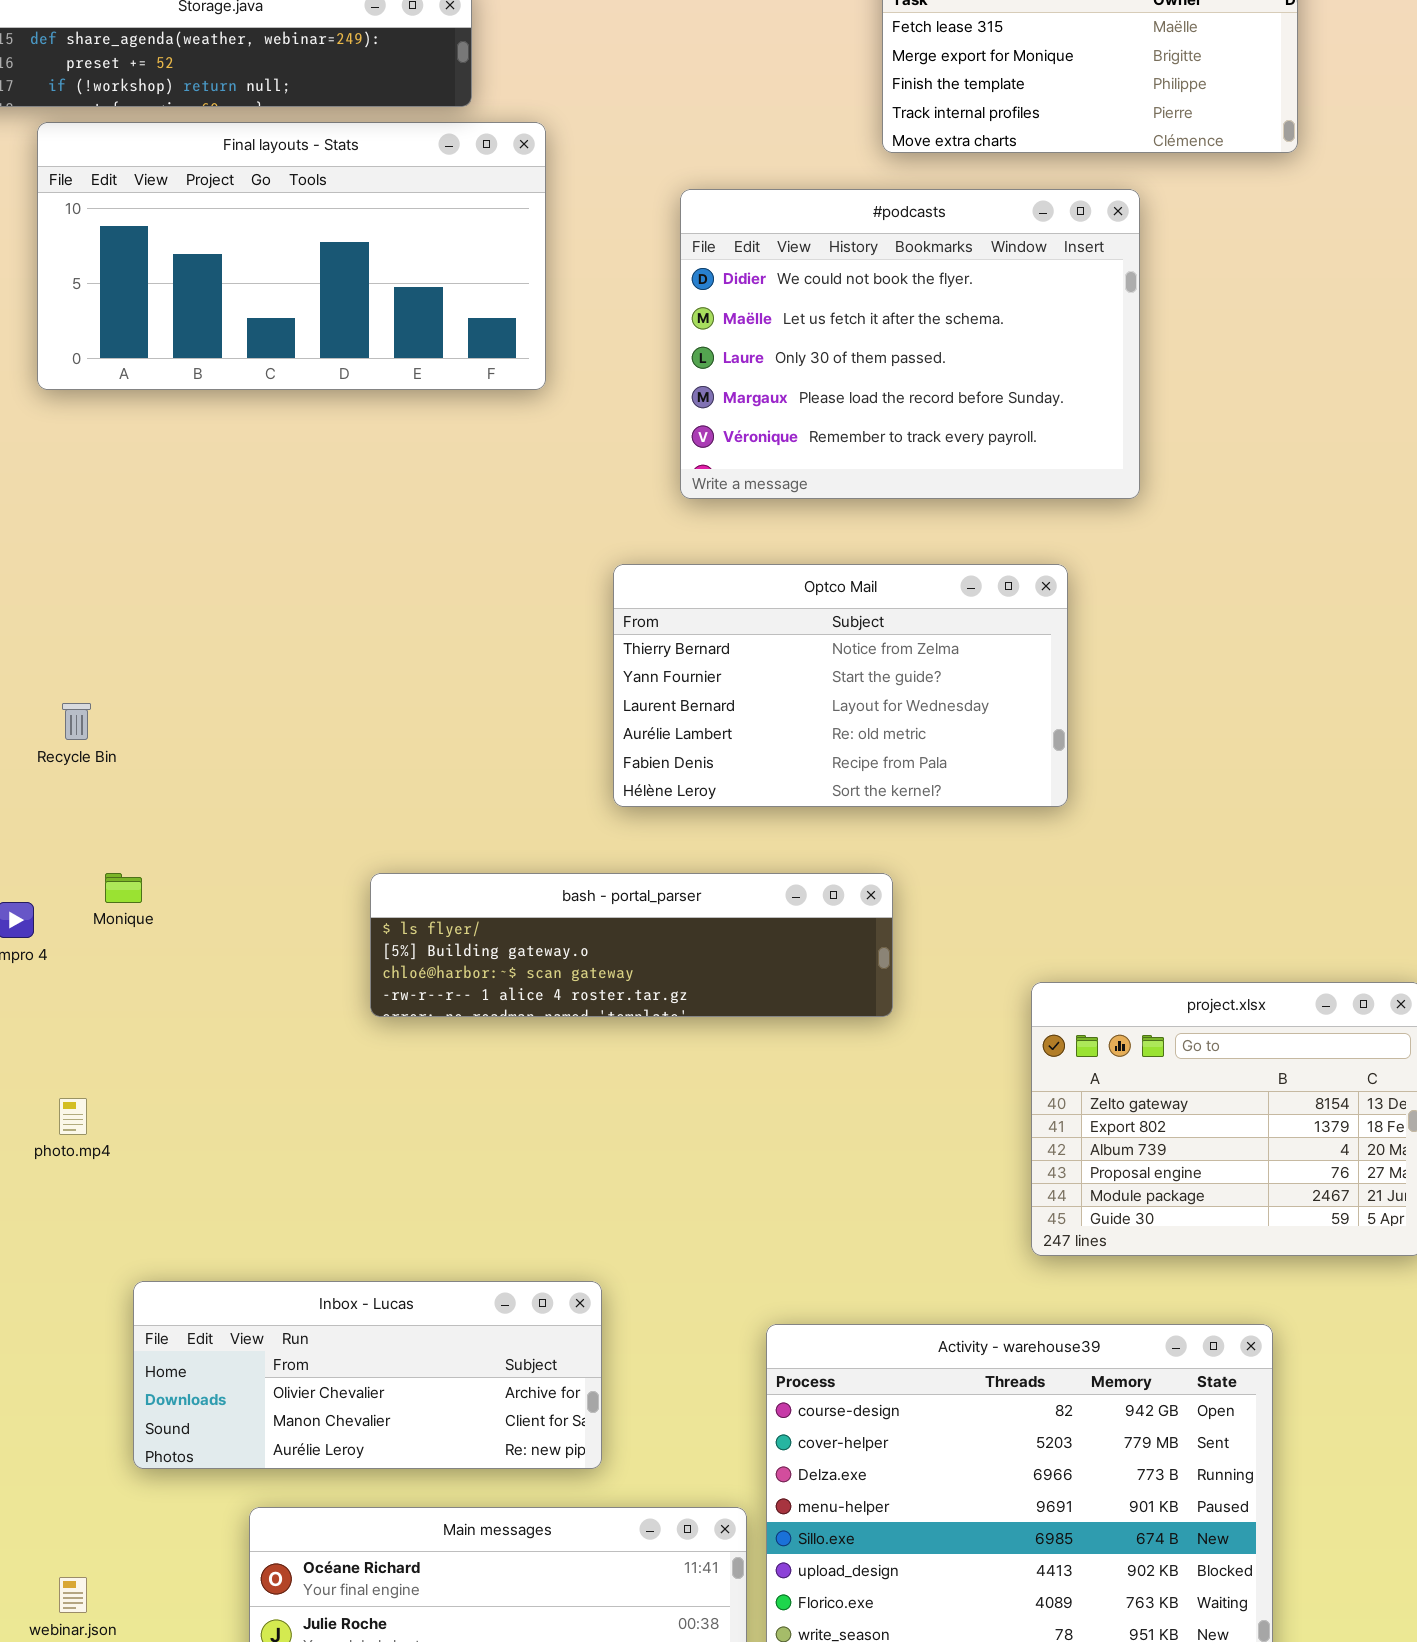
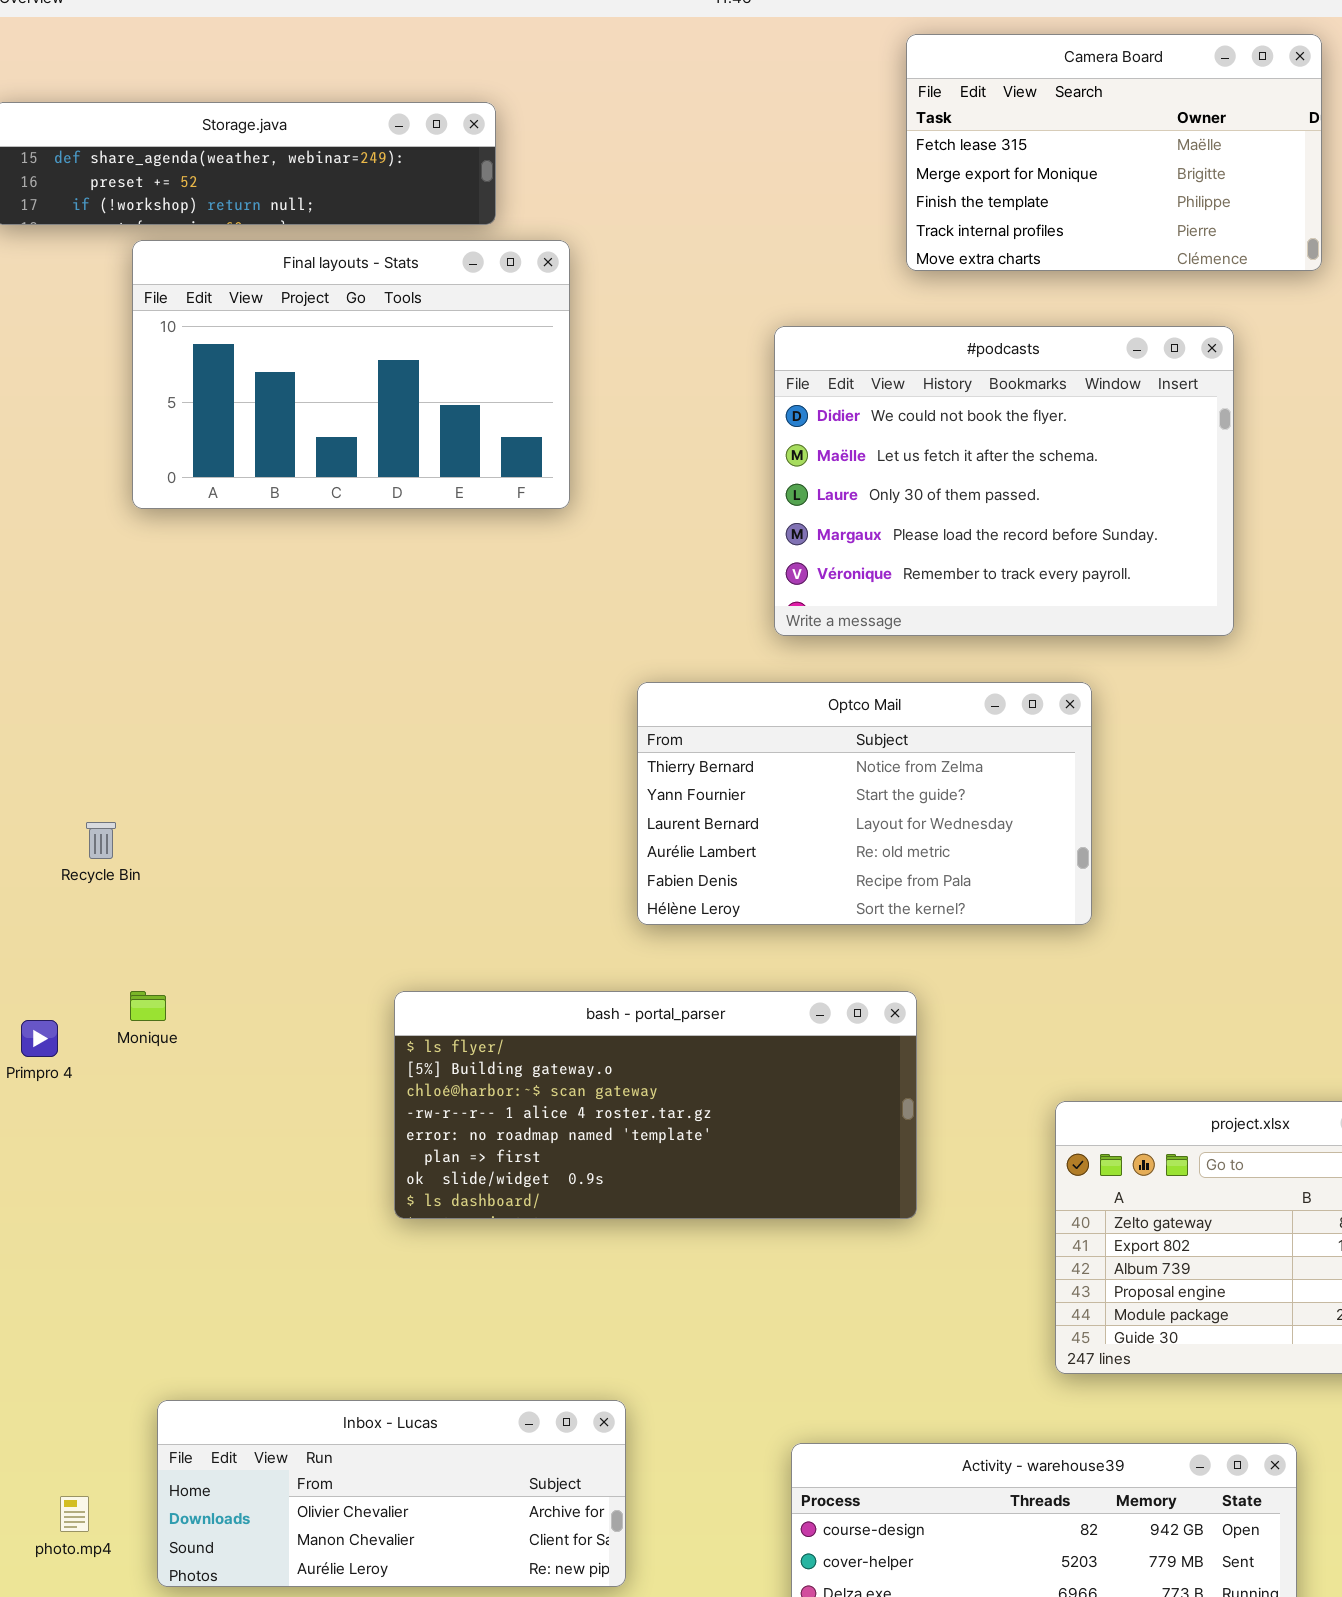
Final layouts - Stats: [37,122,546,390] -> [132,240,570,509], resized
#podcasts: [680,189,1140,499] -> [774,326,1234,636], moved
bash - portal_parser: [370,873,893,1017] -> [394,991,917,1219], resized
photo.mp4: [59,1098,87,1135] -> [60,1496,89,1532], moved

